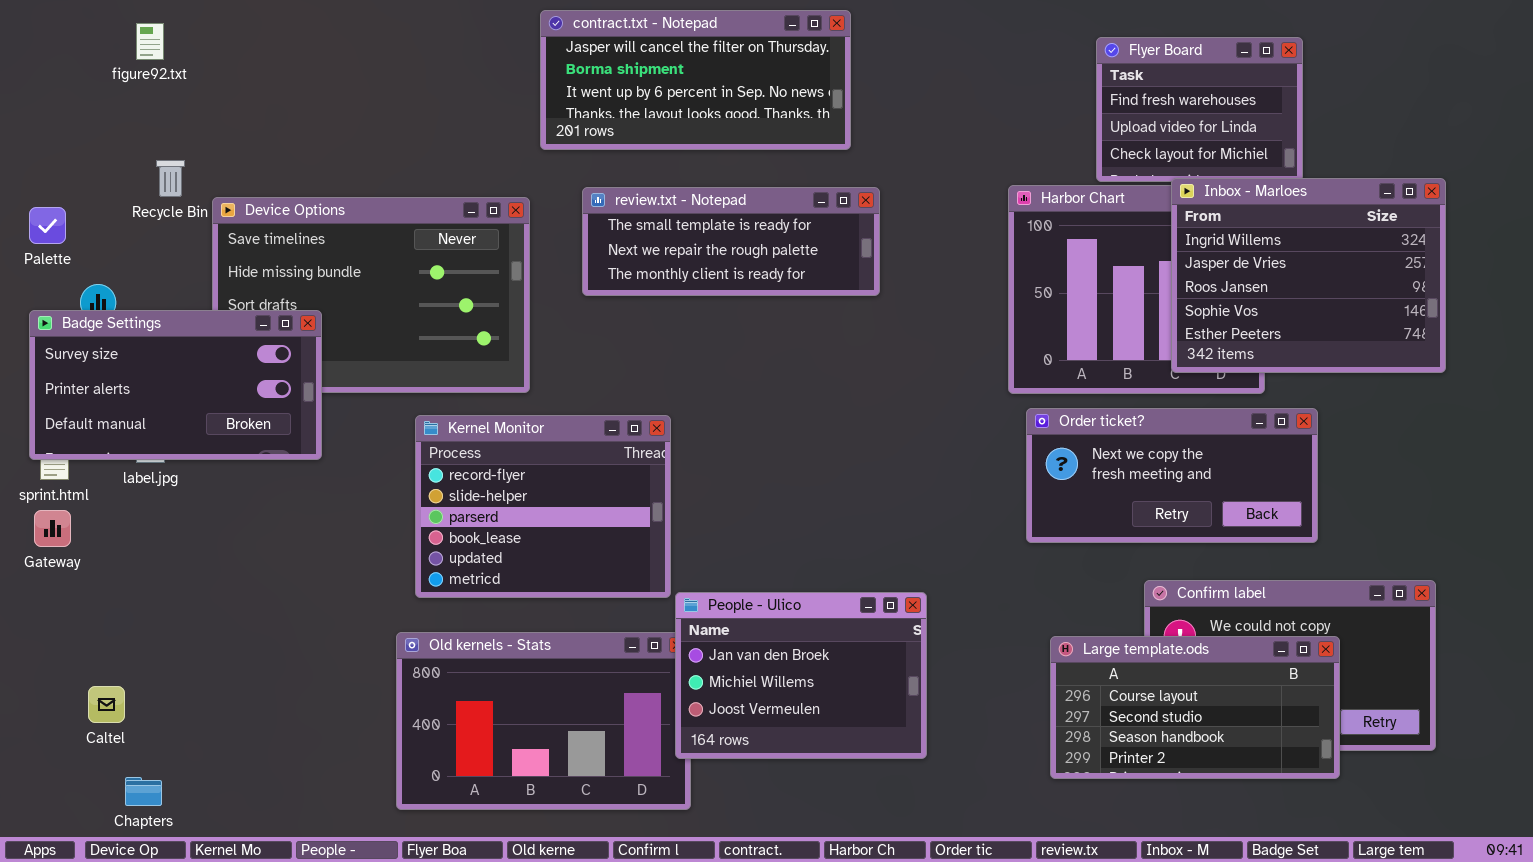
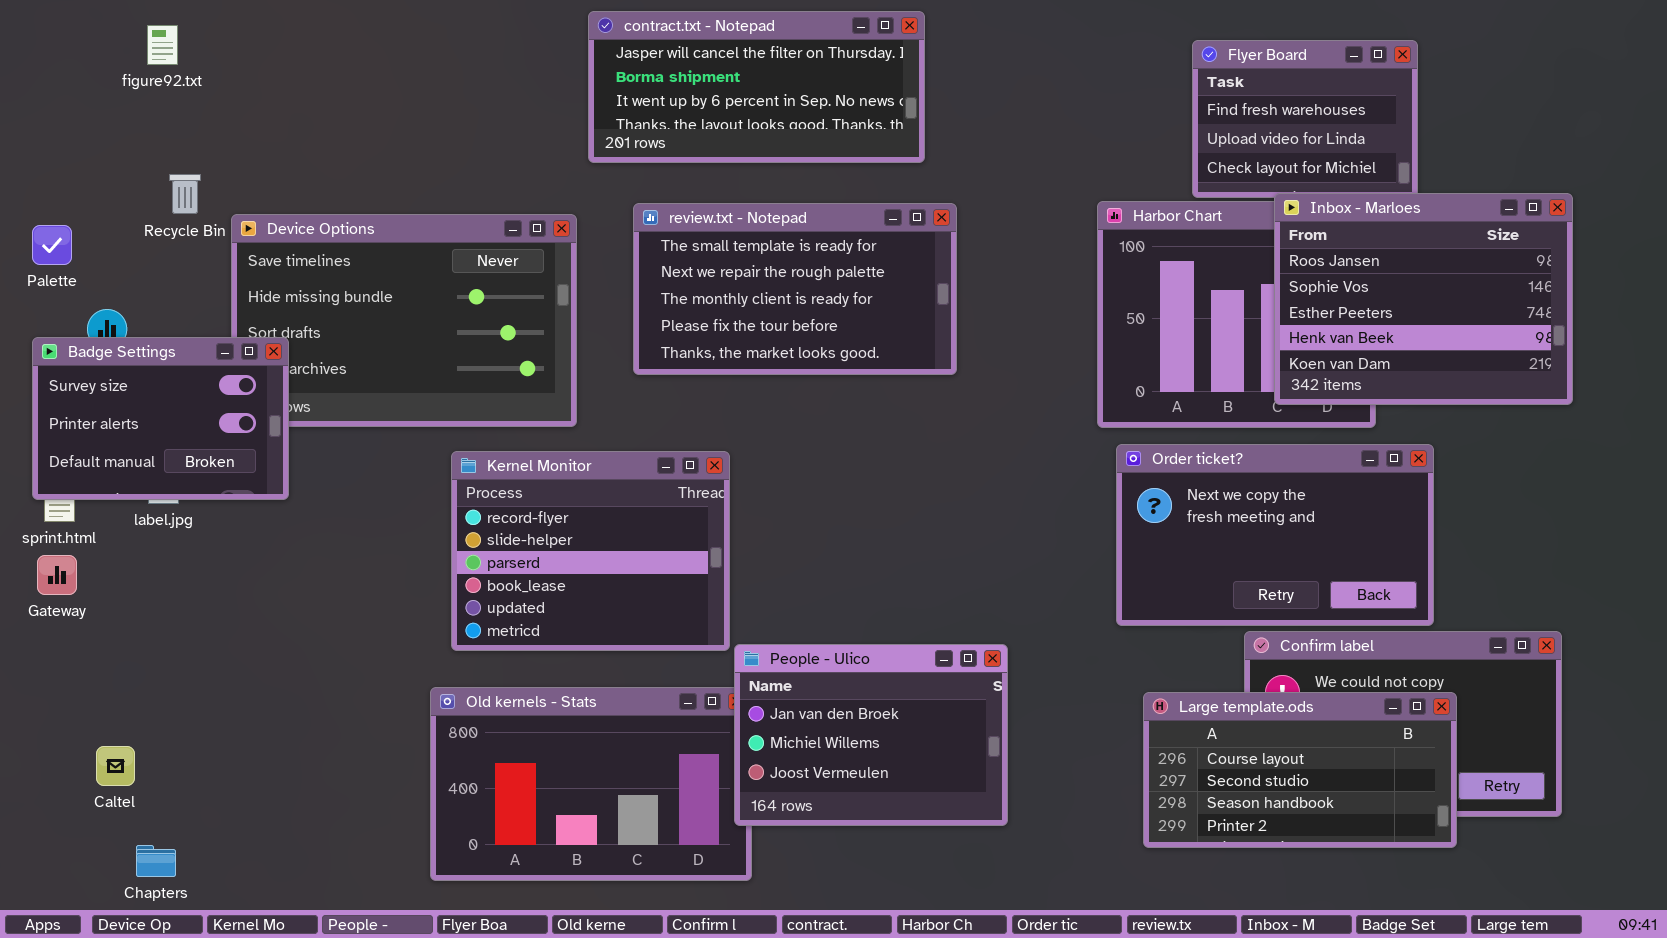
Inbox - Marloes: [1171,178,1446,373] -> [1274,193,1573,405], scrolled down 2 rows
review.txt - Notepad: [582,187,880,296] -> [633,203,957,375], resized
Badge Settings: [29,310,322,460] -> [32,337,289,500], resized
Order ticket?: [1026,408,1318,543] -> [1116,444,1434,626], resized

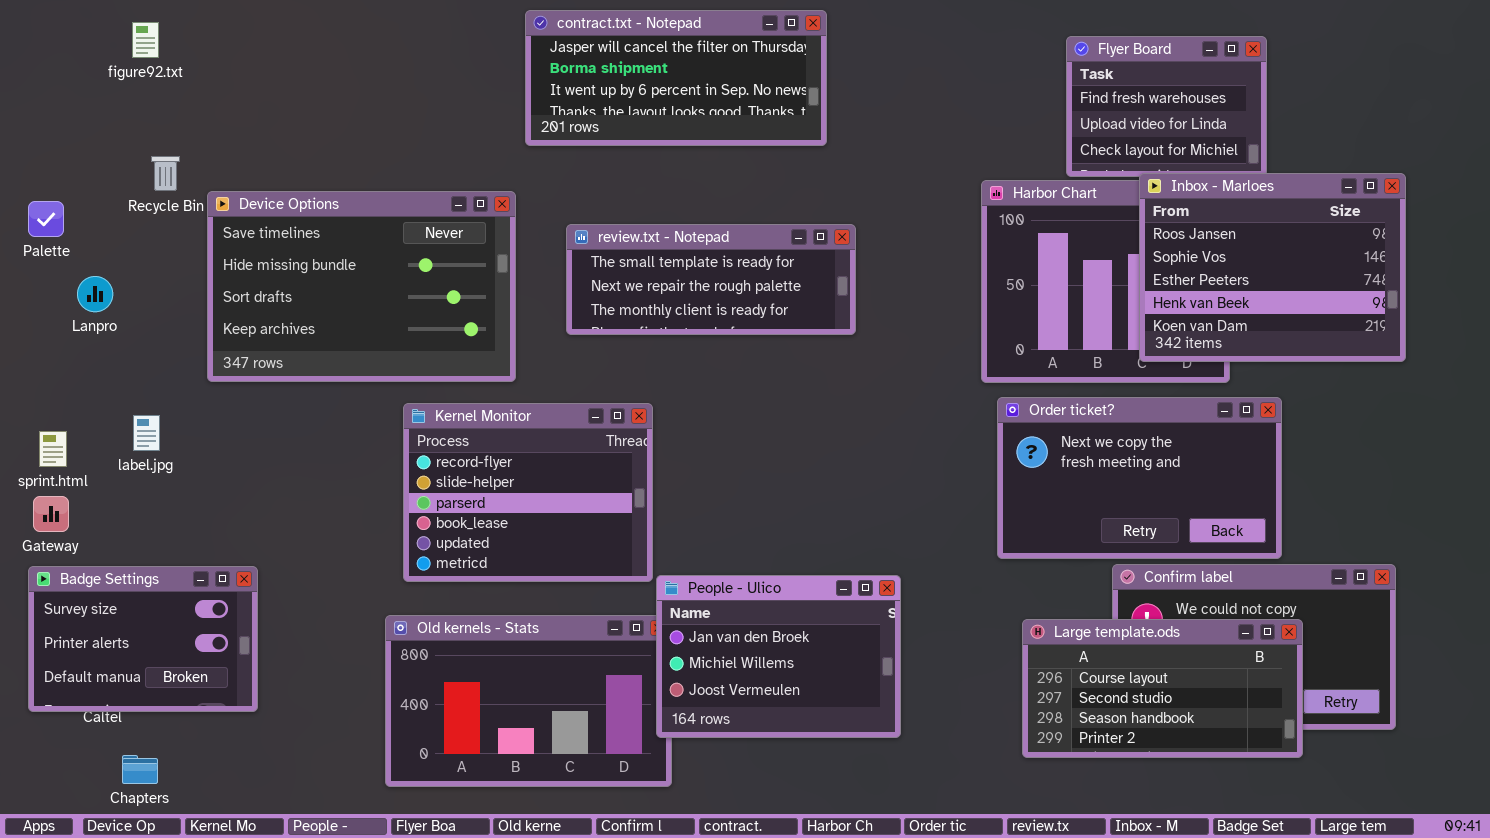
review.txt - Notepad: [633,203,957,375] -> [566,224,856,335], resized
Badge Settings: [32,337,289,500] -> [28,566,258,712], moved

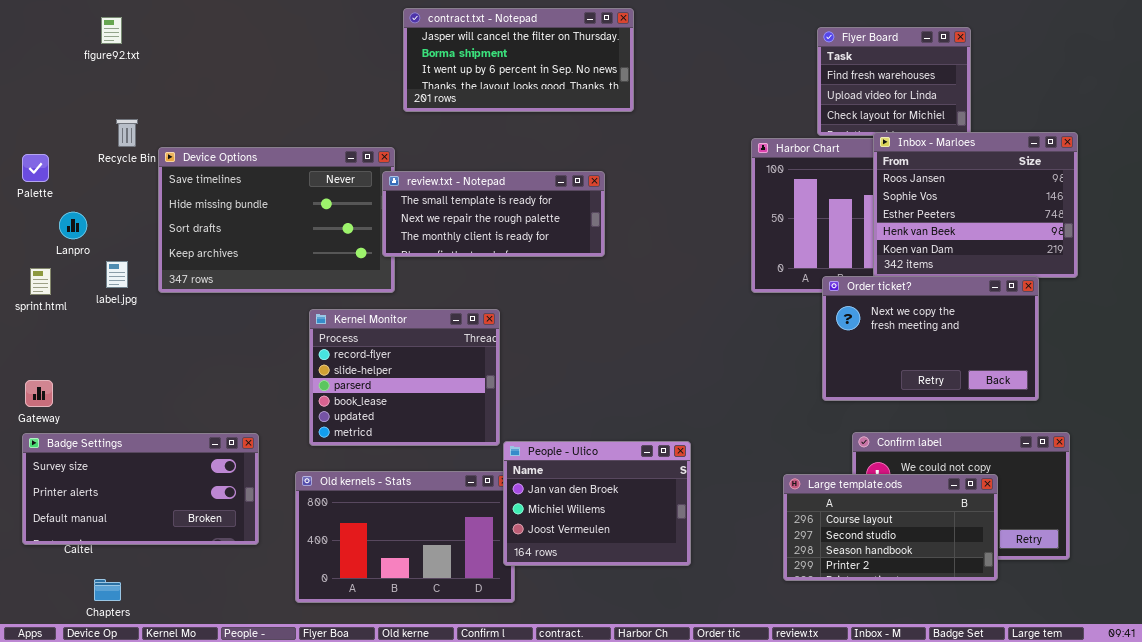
review.txt - Notepad: [566,224,856,335] -> [382,171,605,257], moved
Order ticket?: [997,397,1282,559] -> [822,276,1039,401], moved
label.jpg: [133,415,160,451] -> [106,261,128,288], moved
sprint.html: [39,431,67,467] -> [30,268,51,295], moved
Badge Settings: [28,566,258,712] -> [22,433,259,545], resized

